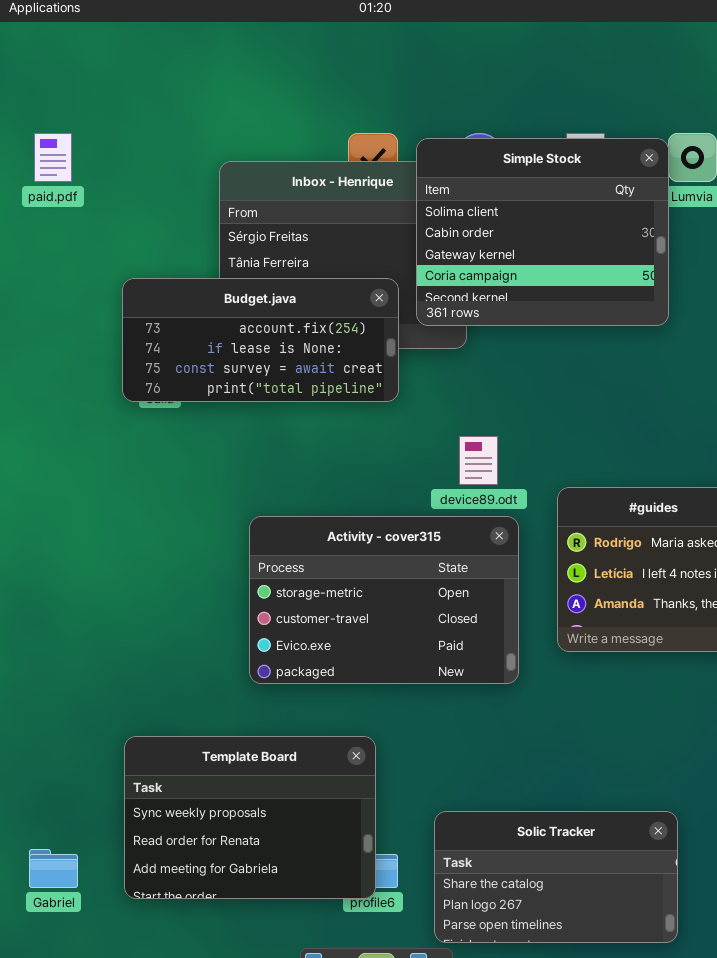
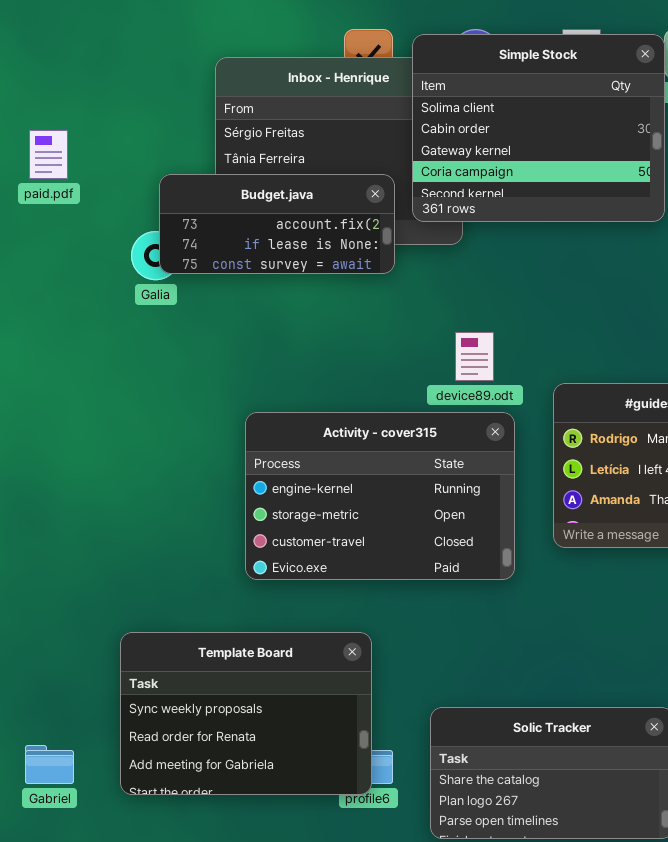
paid.pdf: [34,133,72,182] -> [29,130,68,179], moved
Budget.java: [122,278,399,402] -> [159,174,395,274], resized
Activity - cover315: [249,516,519,684] -> [245,412,515,580], scrolled up 1 row

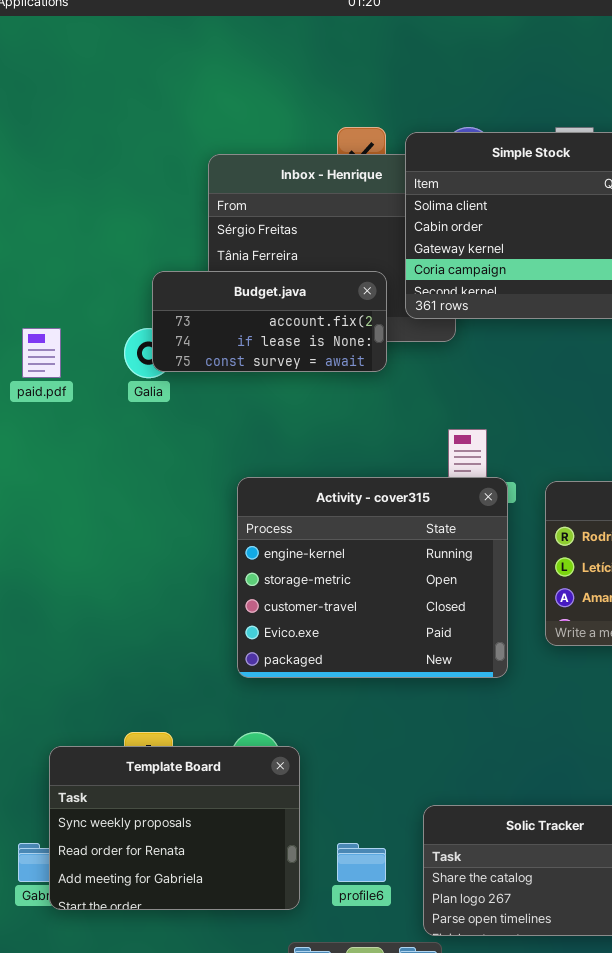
paid.pdf: [29,130,68,179] -> [22,328,61,378], moved
Activity - cover315: [245,412,515,580] -> [237,477,508,678], resized
Template Board: [120,632,372,795] -> [49,746,300,910], moved

